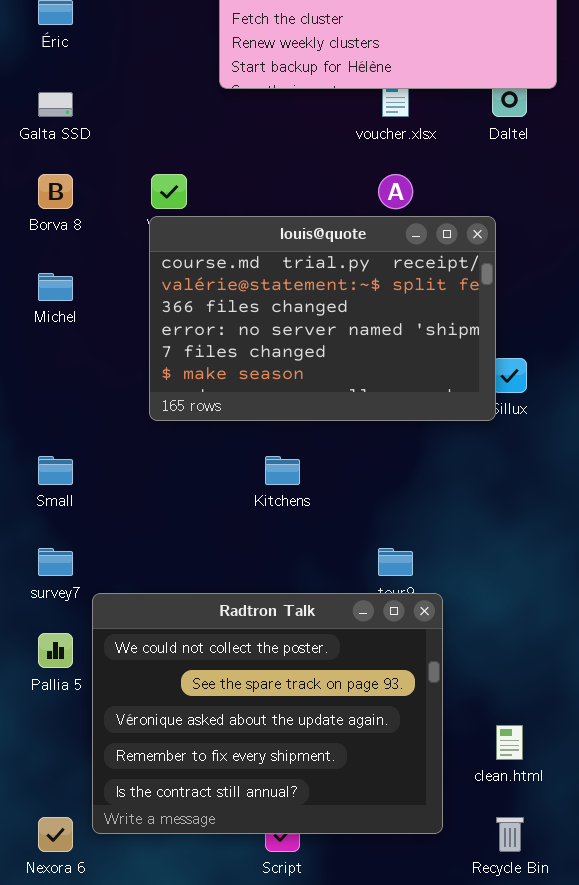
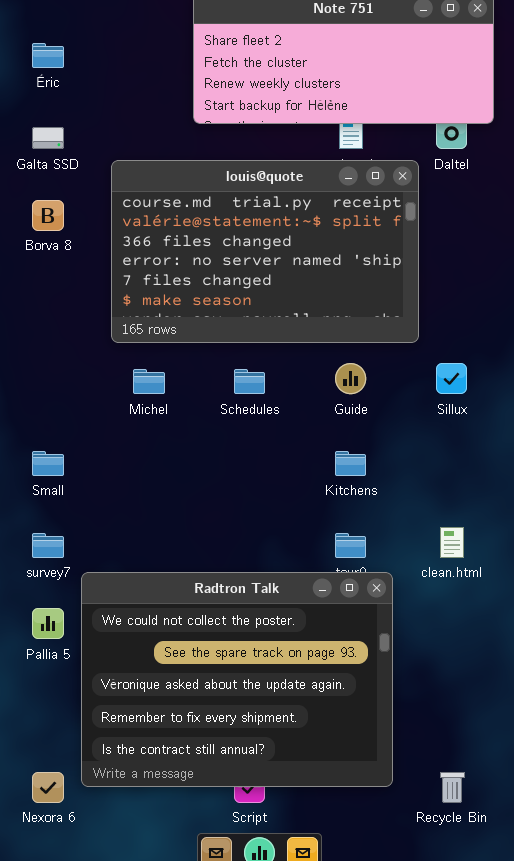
louis@quote: [149,216,496,421] -> [111,160,419,343], moved
Michel: [38,273,73,301] -> [133,369,165,394], moved
Kitchens: [265,456,300,485] -> [335,451,366,476], moved
clean.html: [496,725,523,760] -> [440,527,464,558], moved

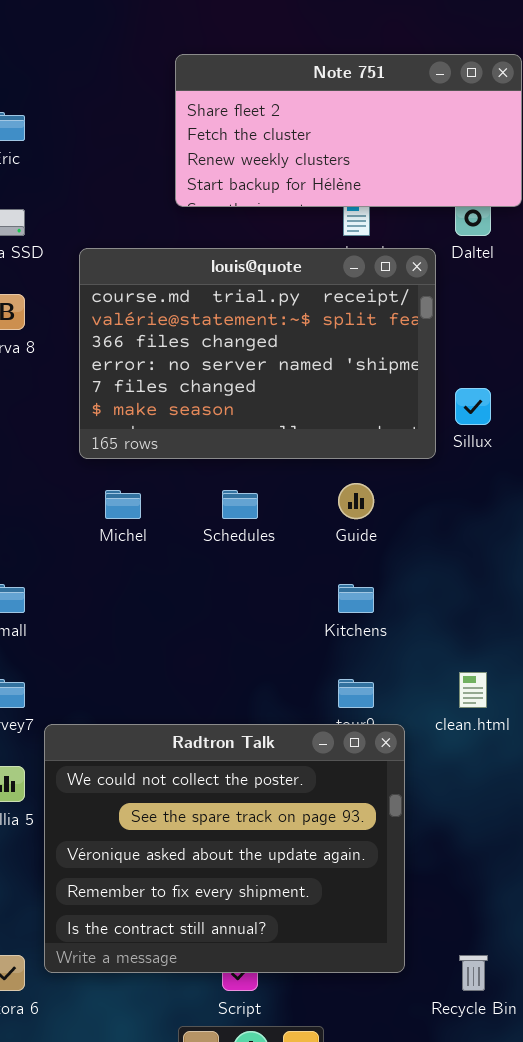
Sillux: [436,363,467,394] -> [455,388,491,425], moved

